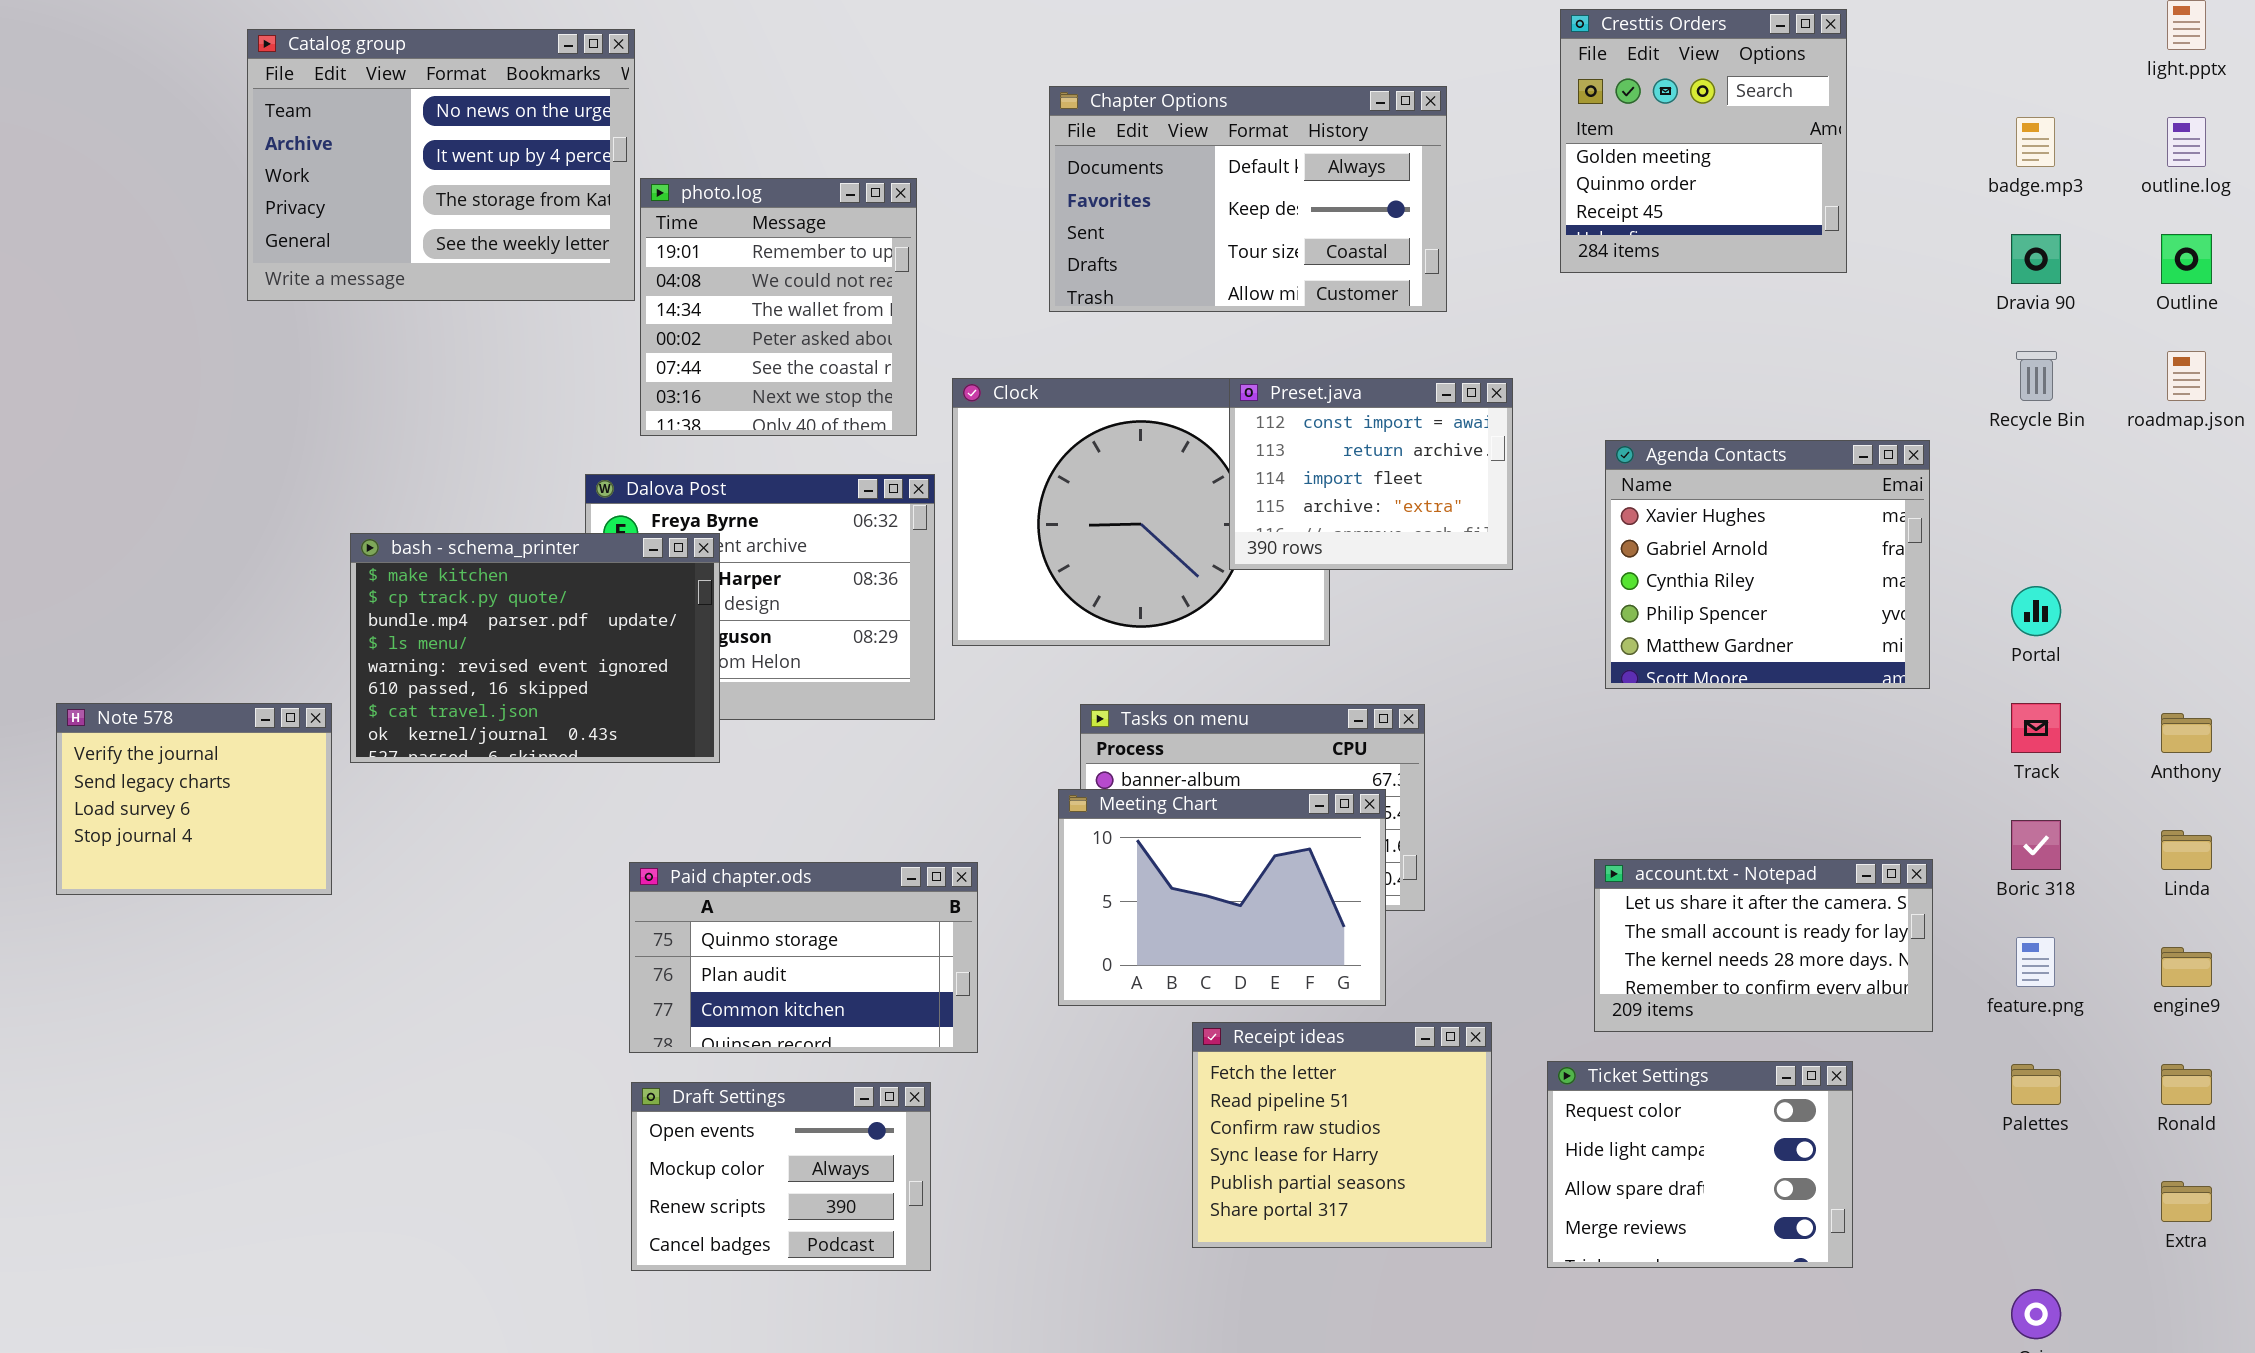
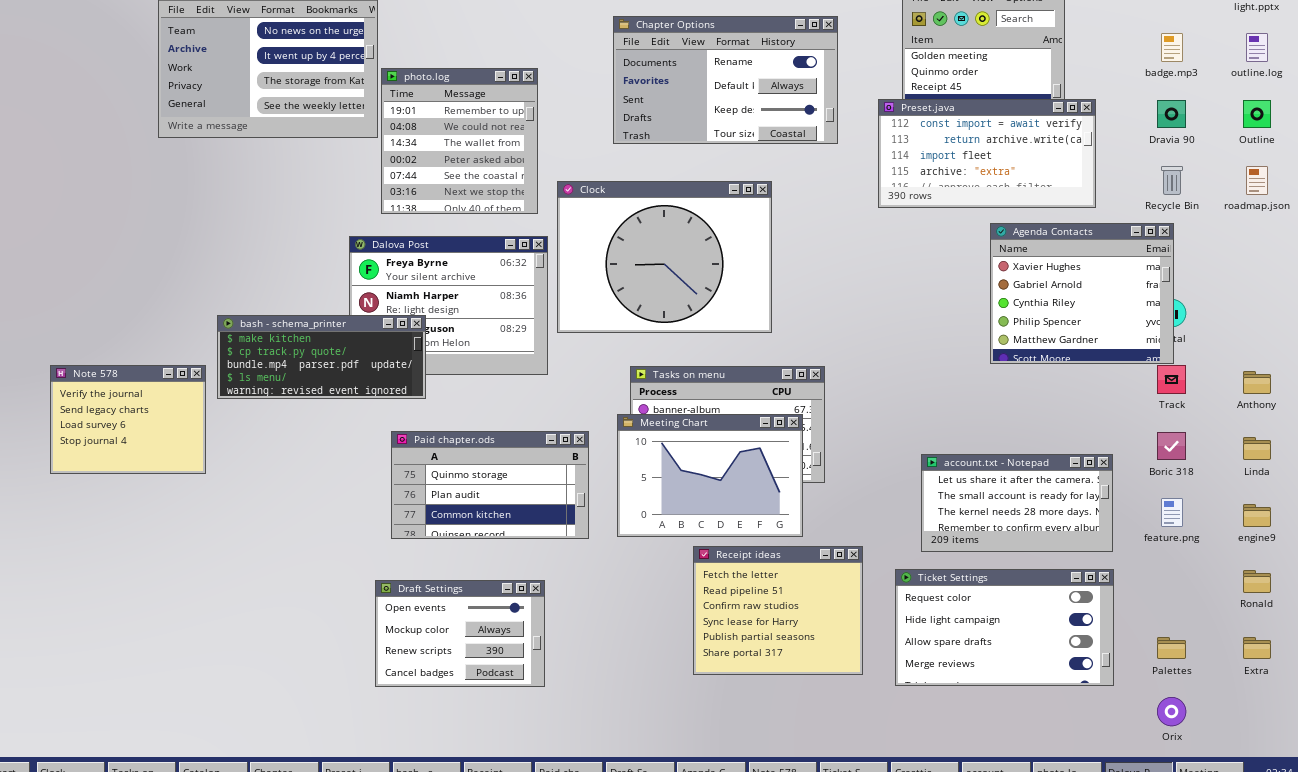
Chapter Options: [1049,86,1447,312] -> [613,16,838,144], scrolled up 1 row
Preset.java: [1229,378,1513,570] -> [878,99,1096,208], moved, resized
Agenda Contacts: [1605,440,1930,689] -> [990,223,1174,364], moved
bash - schema_printer: [350,533,720,763] -> [217,315,426,399], resized
Paid chapter.ods: [629,862,978,1053] -> [391,431,589,539], moved
Ticket Settings: [1547,1061,1853,1268] -> [895,569,1114,686], resized
Palettes: [2011,1064,2061,1105] -> [1157,637,1186,659], moved

